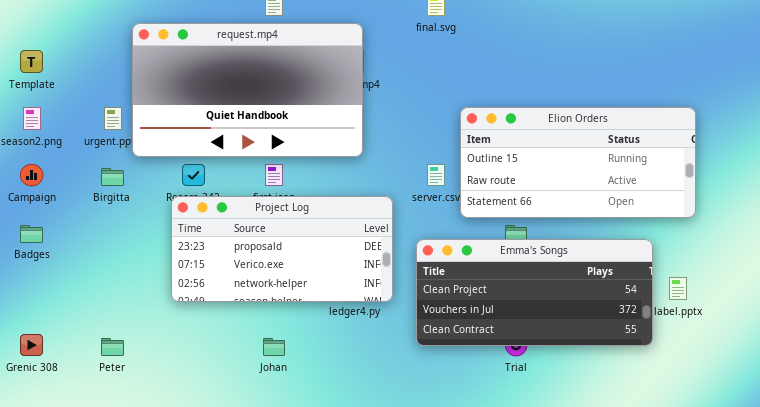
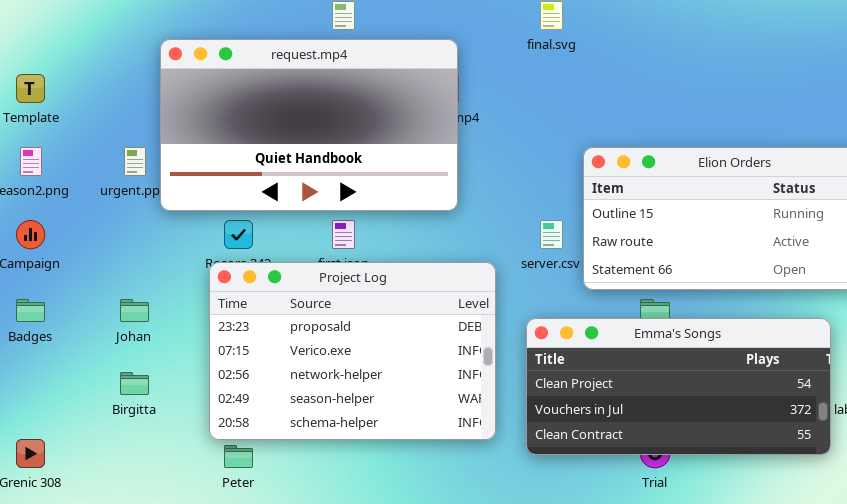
Birgitta: [101,168,124,186] -> [120,372,149,395], moved
Project Log: [171,196,393,302] -> [209,262,496,440], resized
Peter: [101,338,124,356] -> [224,445,253,468], moved
Johan: [263,338,285,356] -> [120,299,149,322], moved

